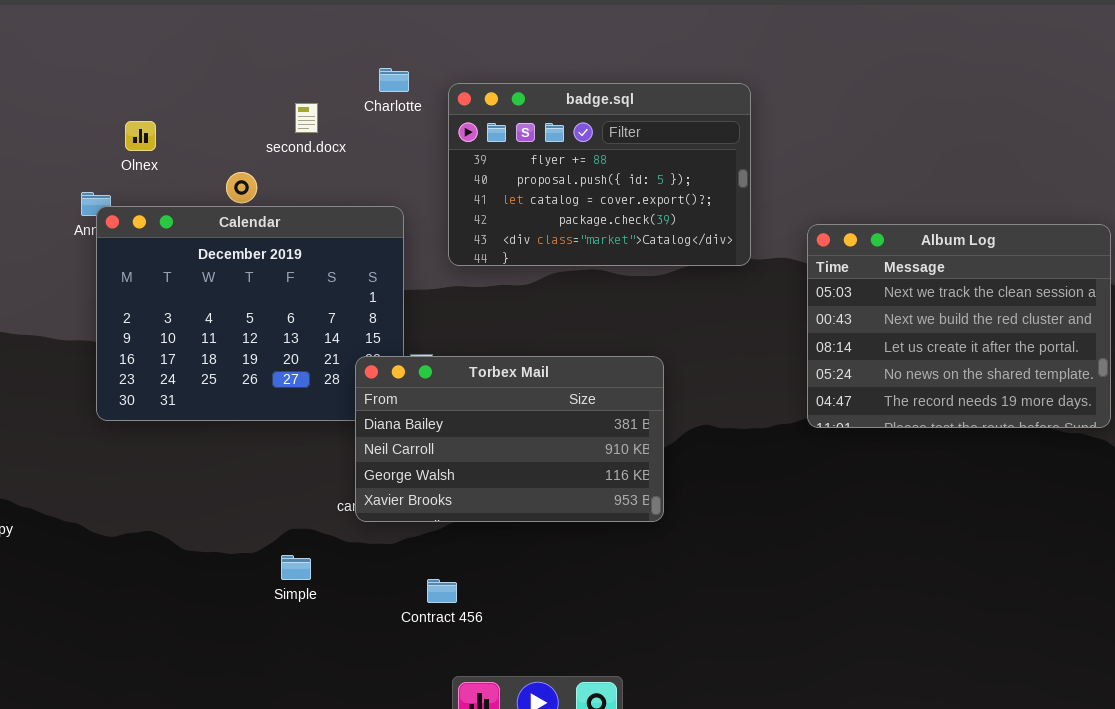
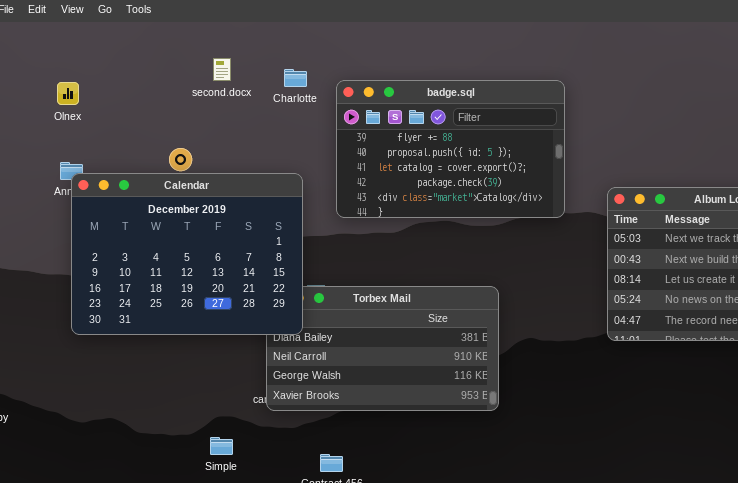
second.docx: [295,103,318,133] -> [213,58,231,81], moved
Olnex: [125,121,156,151] -> [57,82,79,105], moved
Calendar: [96,206,404,421] -> [71,173,303,335], raised

